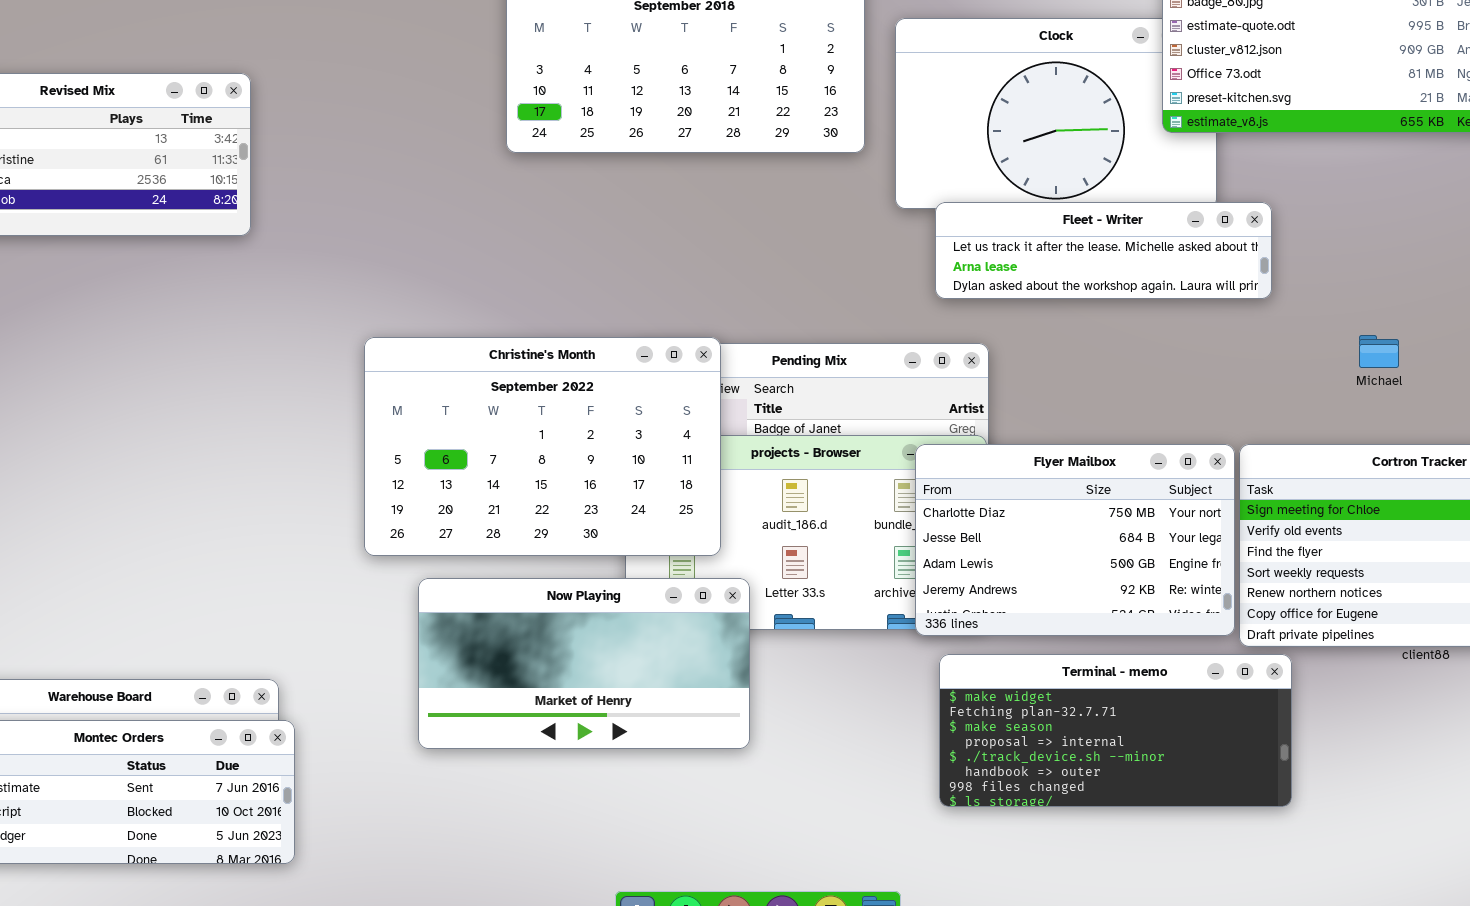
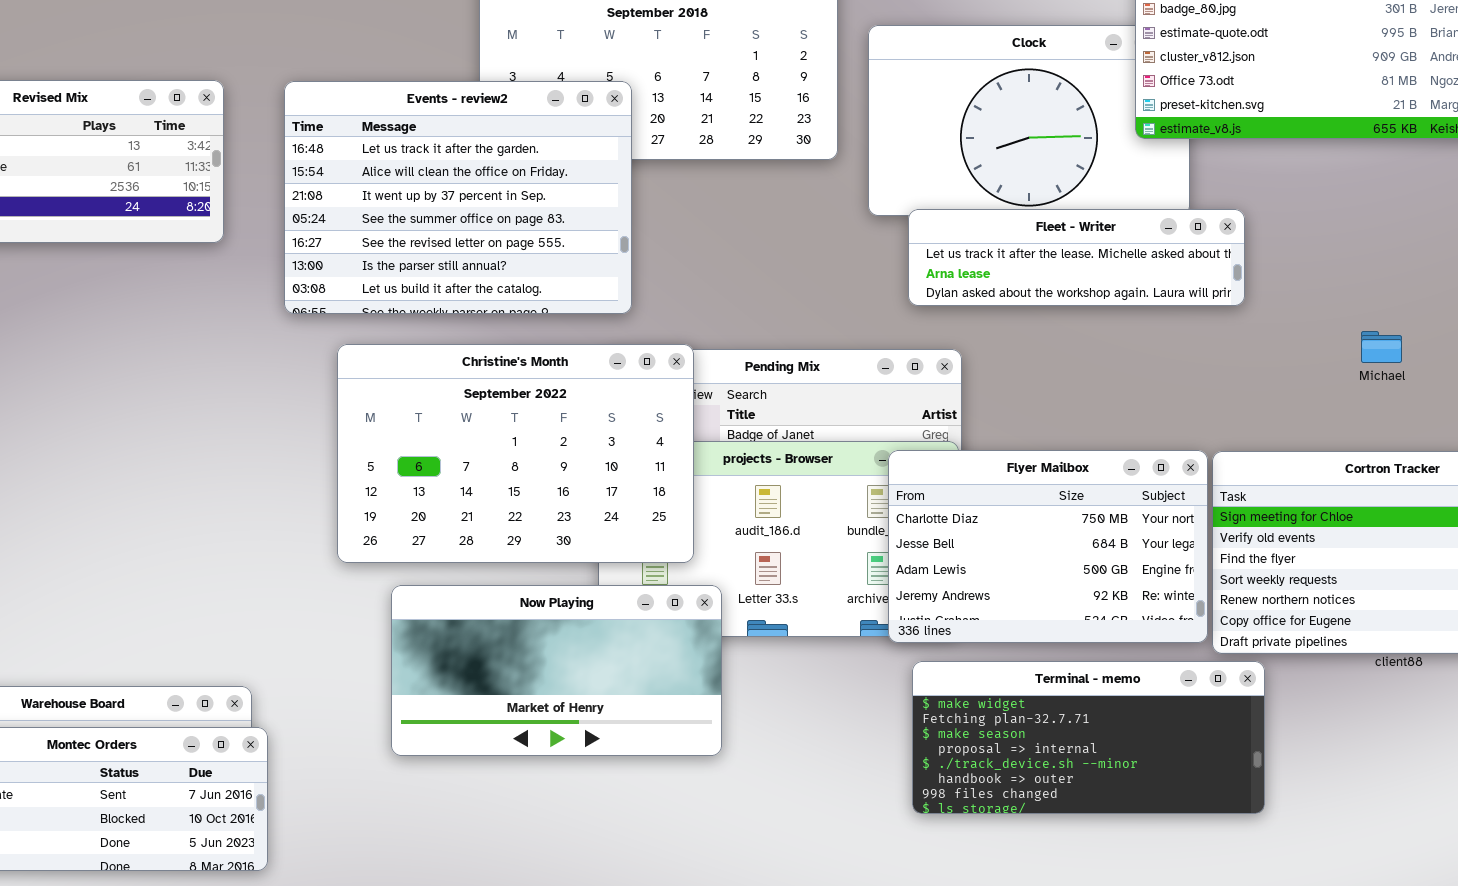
Events - review2: none -> [284,81,632,314], opened
Michael: [1359,335,1399,368] -> [1361,331,1402,363], moved

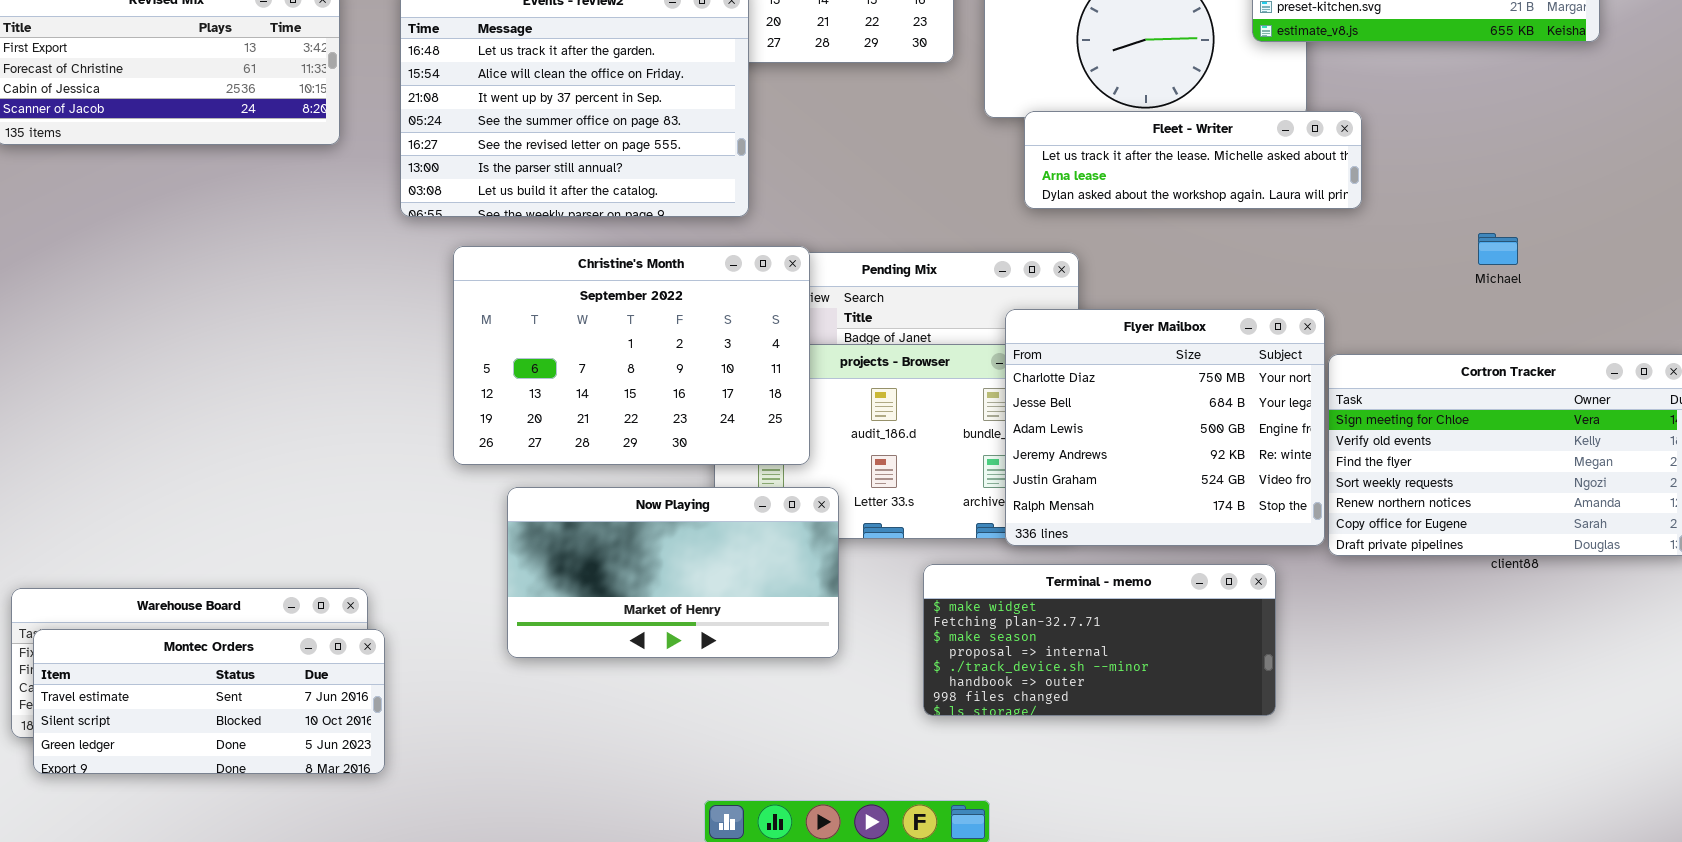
Flyer Mailbox: [888,450,1208,643] -> [1005,309,1325,546], resized
Terminal - memo: [912,661,1265,814] -> [923,564,1276,716], moved

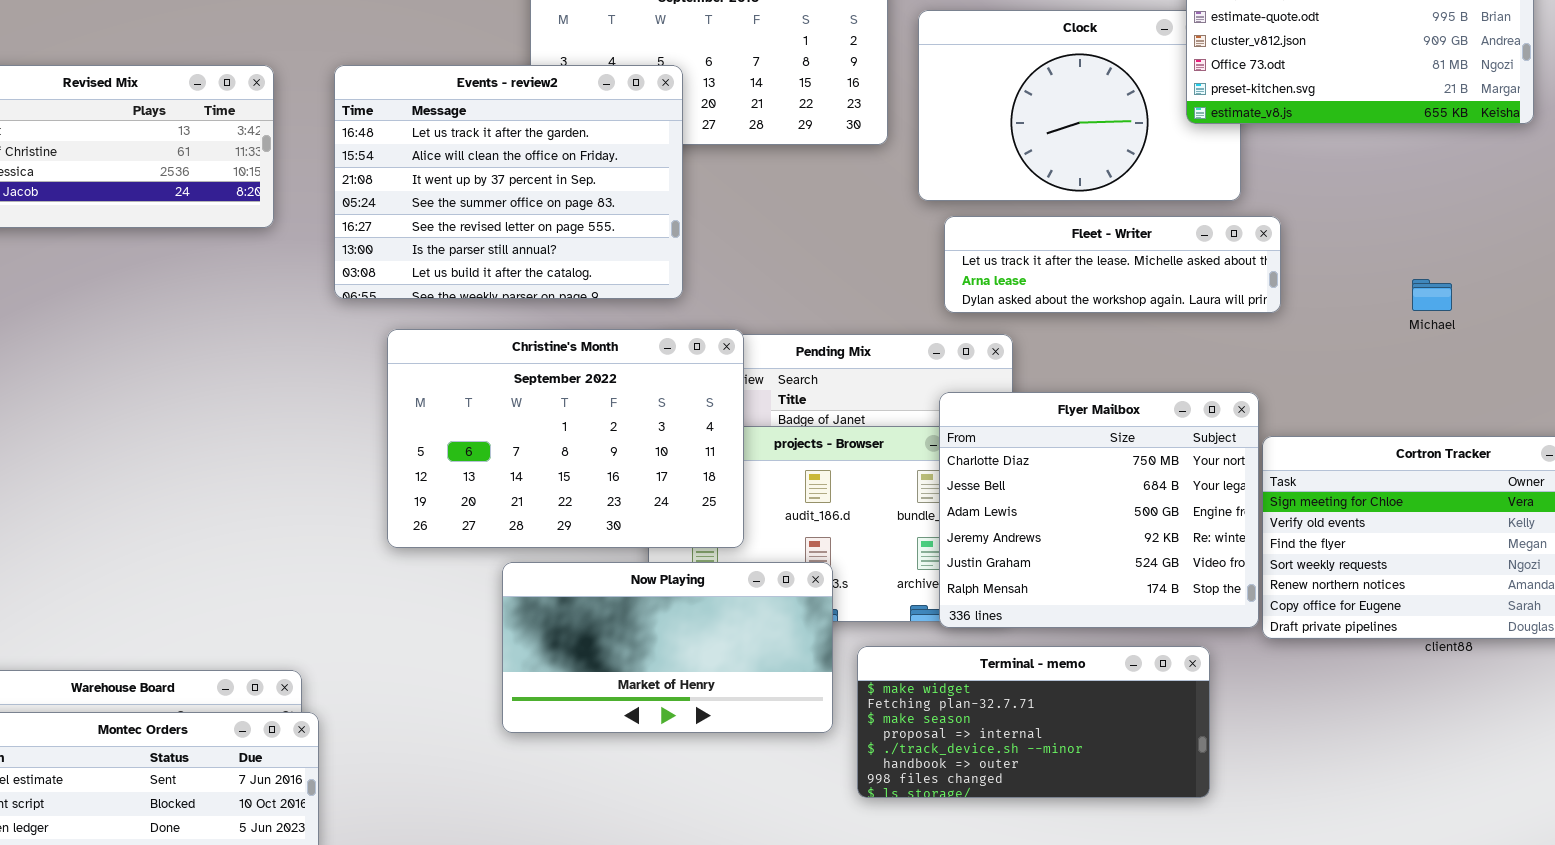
Fleet - Writer: [1024,111,1362,209] -> [944,216,1281,313], moved
Michael: [1478,233,1518,265] -> [1412,279,1452,311], moved
Now Playing: [507,487,839,658] -> [502,562,833,733], moved

